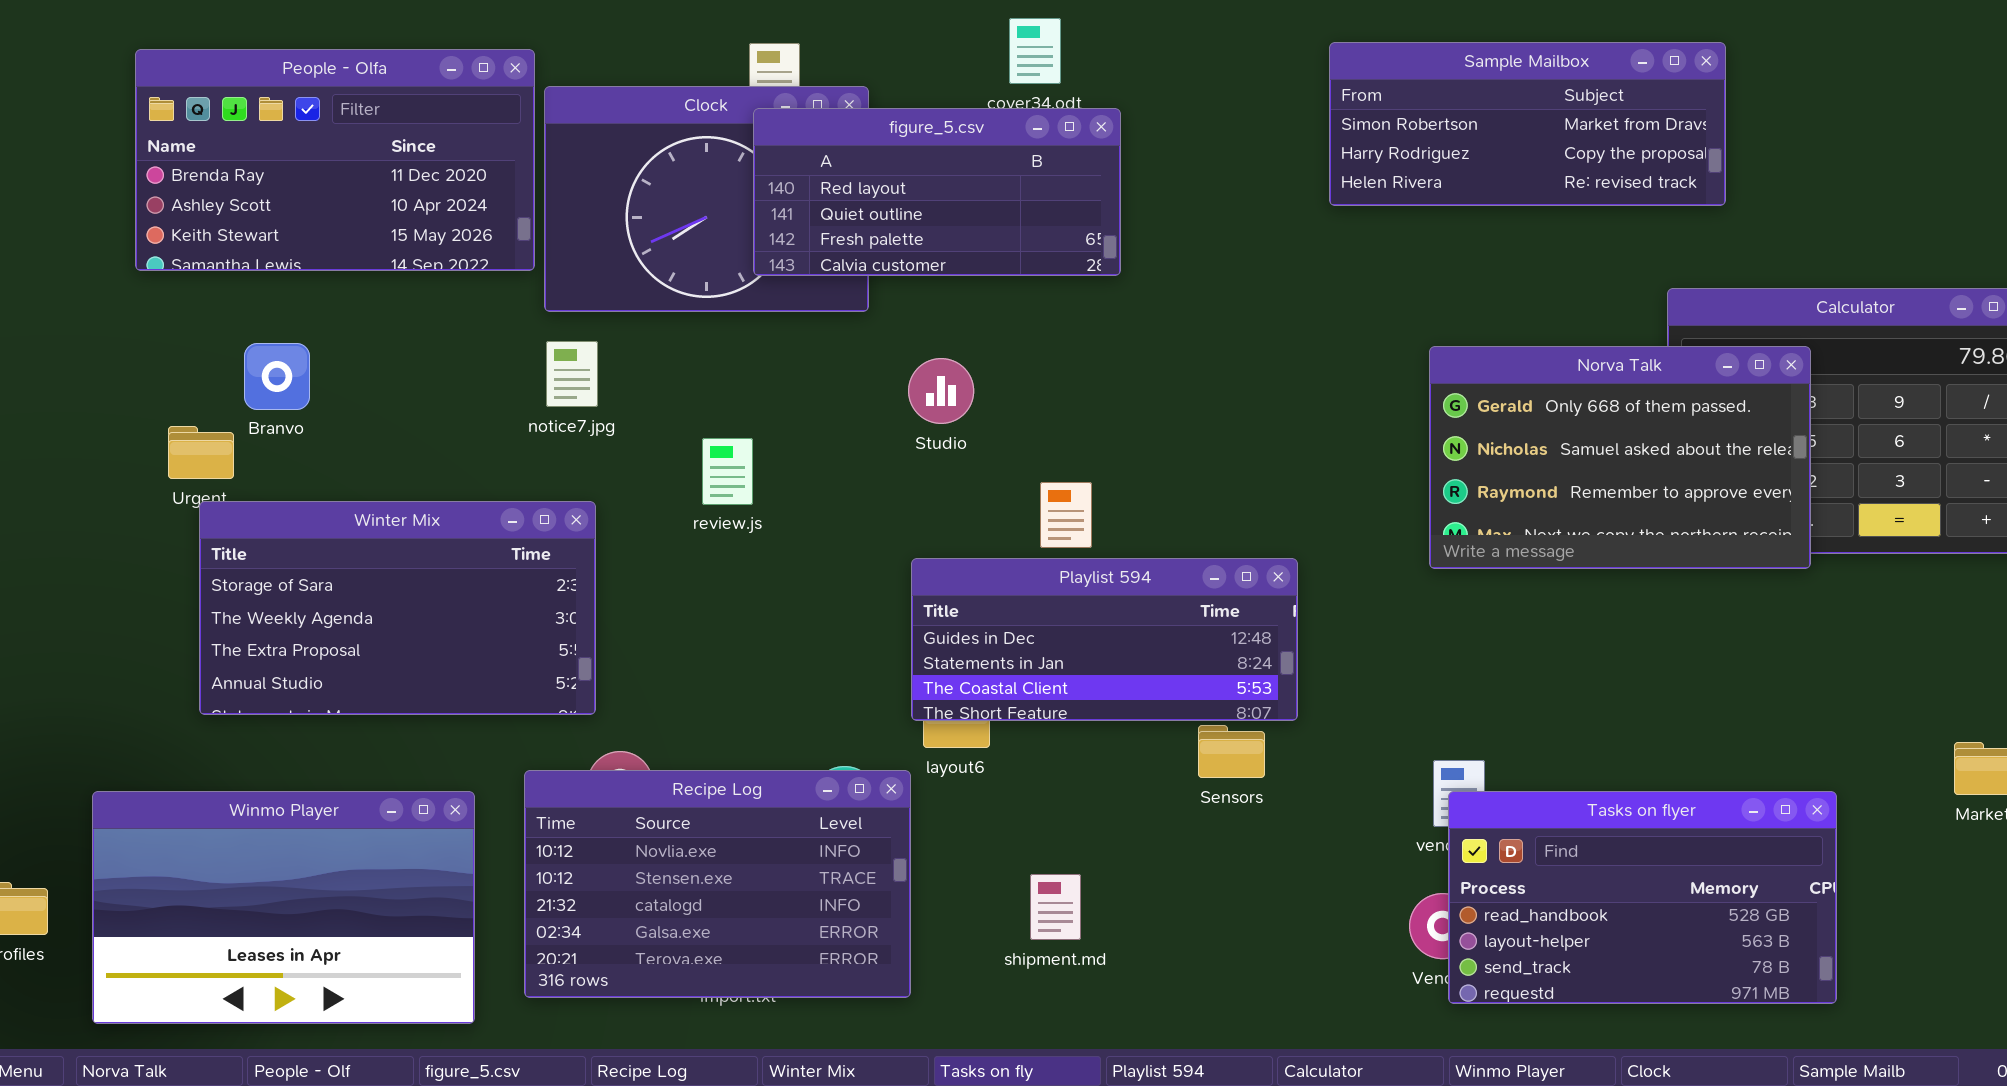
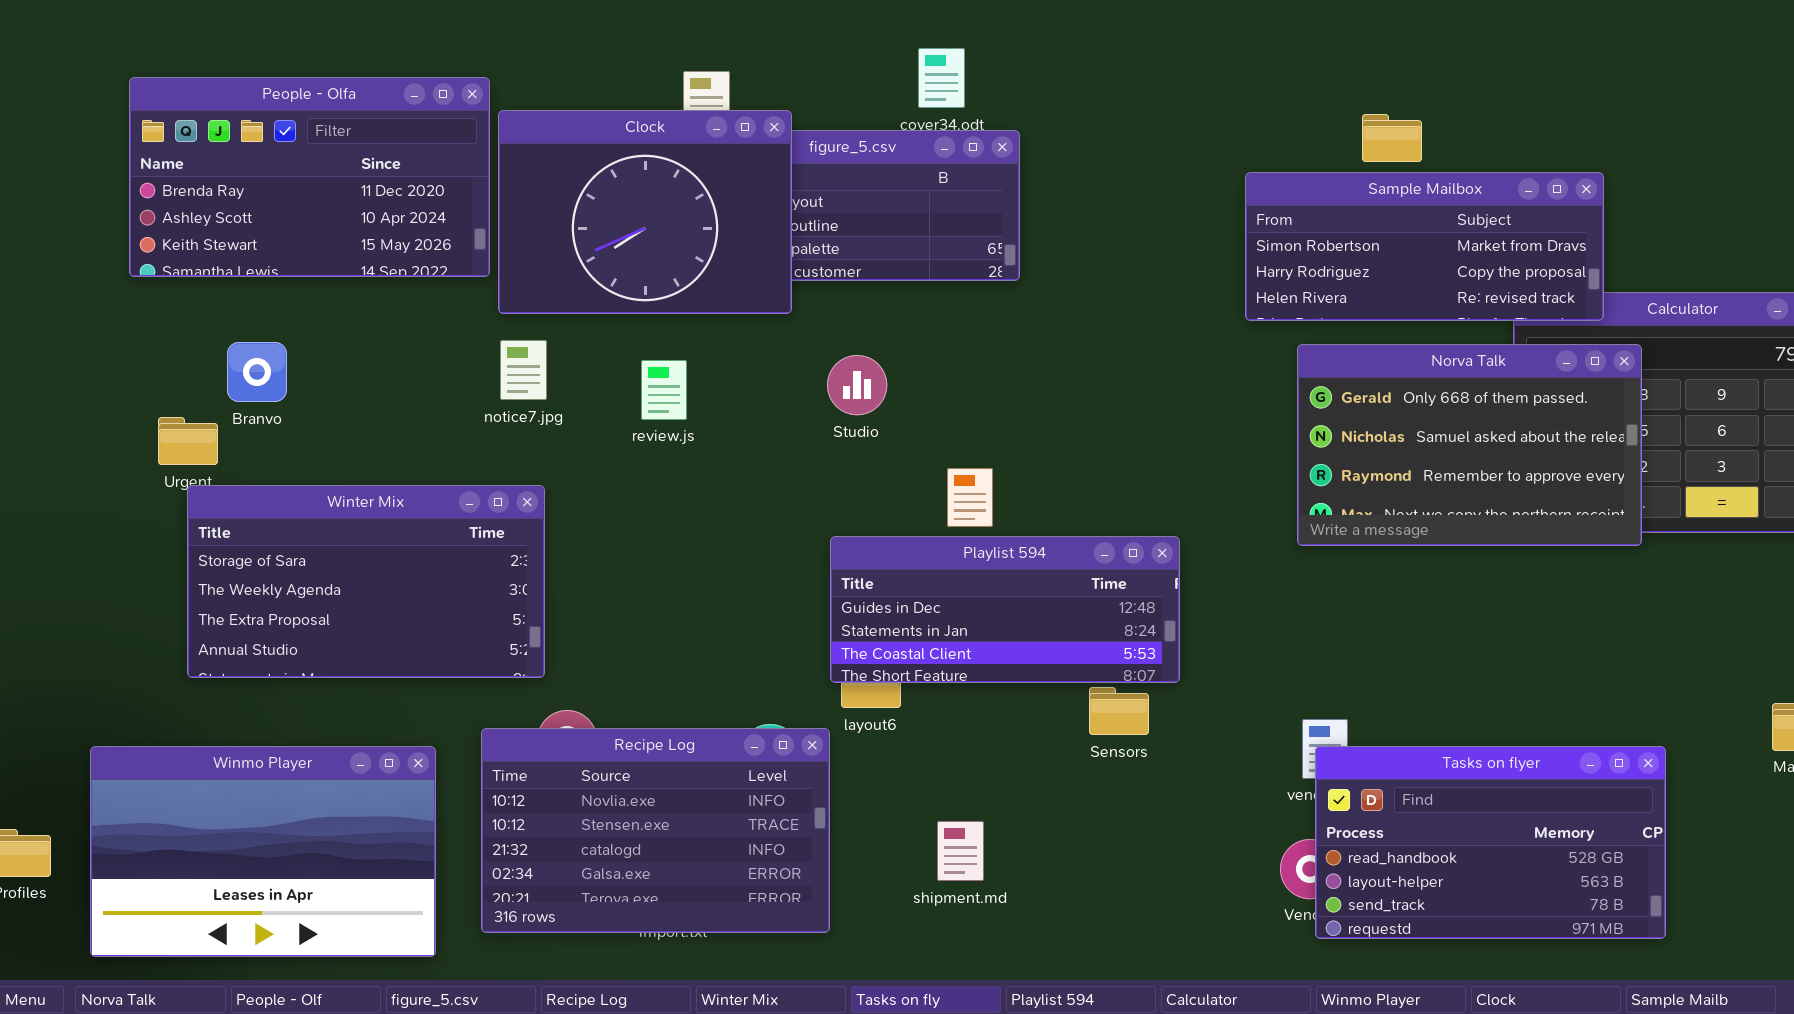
Sample Mailbox: [1329,42,1726,206] -> [1245,172,1604,321], moved
Clock: [544,86,869,312] -> [498,110,792,314], raised
review.js: [702,438,753,505] -> [641,360,687,420], moved

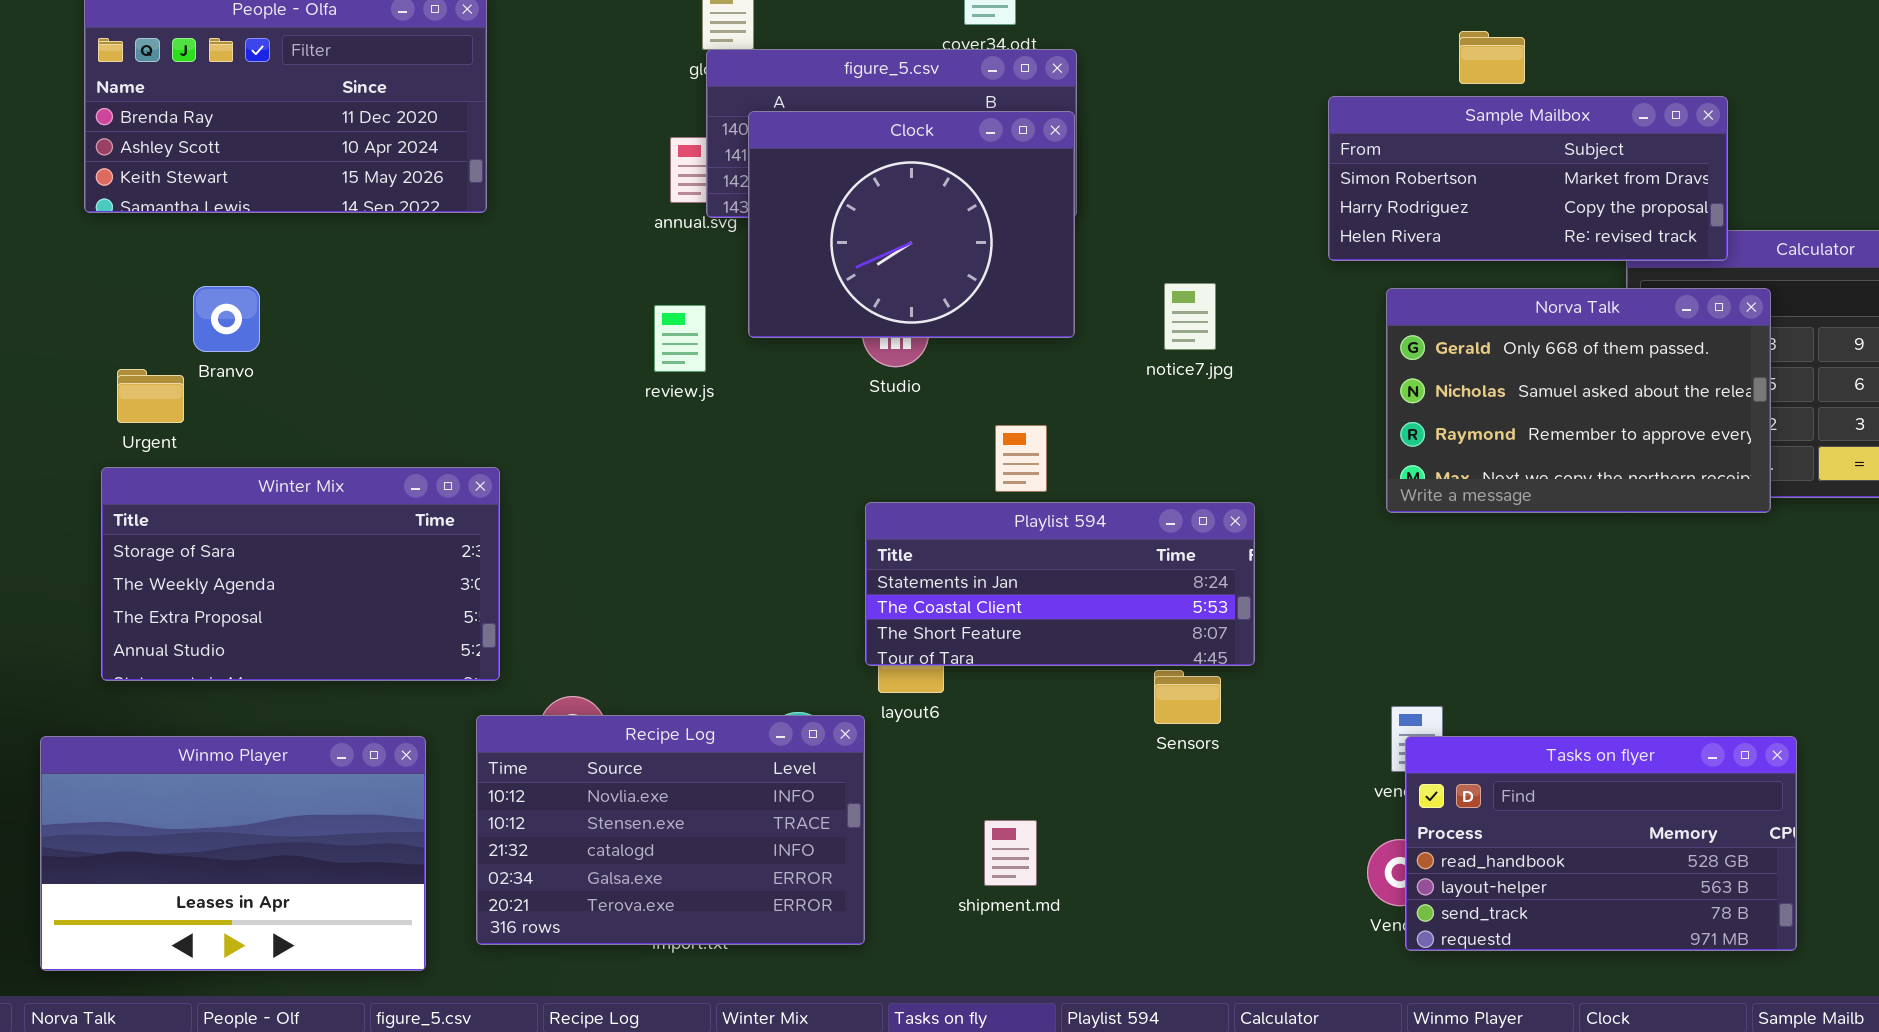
Clock: [498,110,792,314] -> [748,111,1075,338], moved
notice7.jpg: [500,340,547,400] -> [1164,283,1216,350], moved
Winter Mix: [187,485,545,678] -> [101,467,500,681], moved
Playlist 594: [830,536,1180,683] -> [865,502,1255,666], scrolled down 1 row

